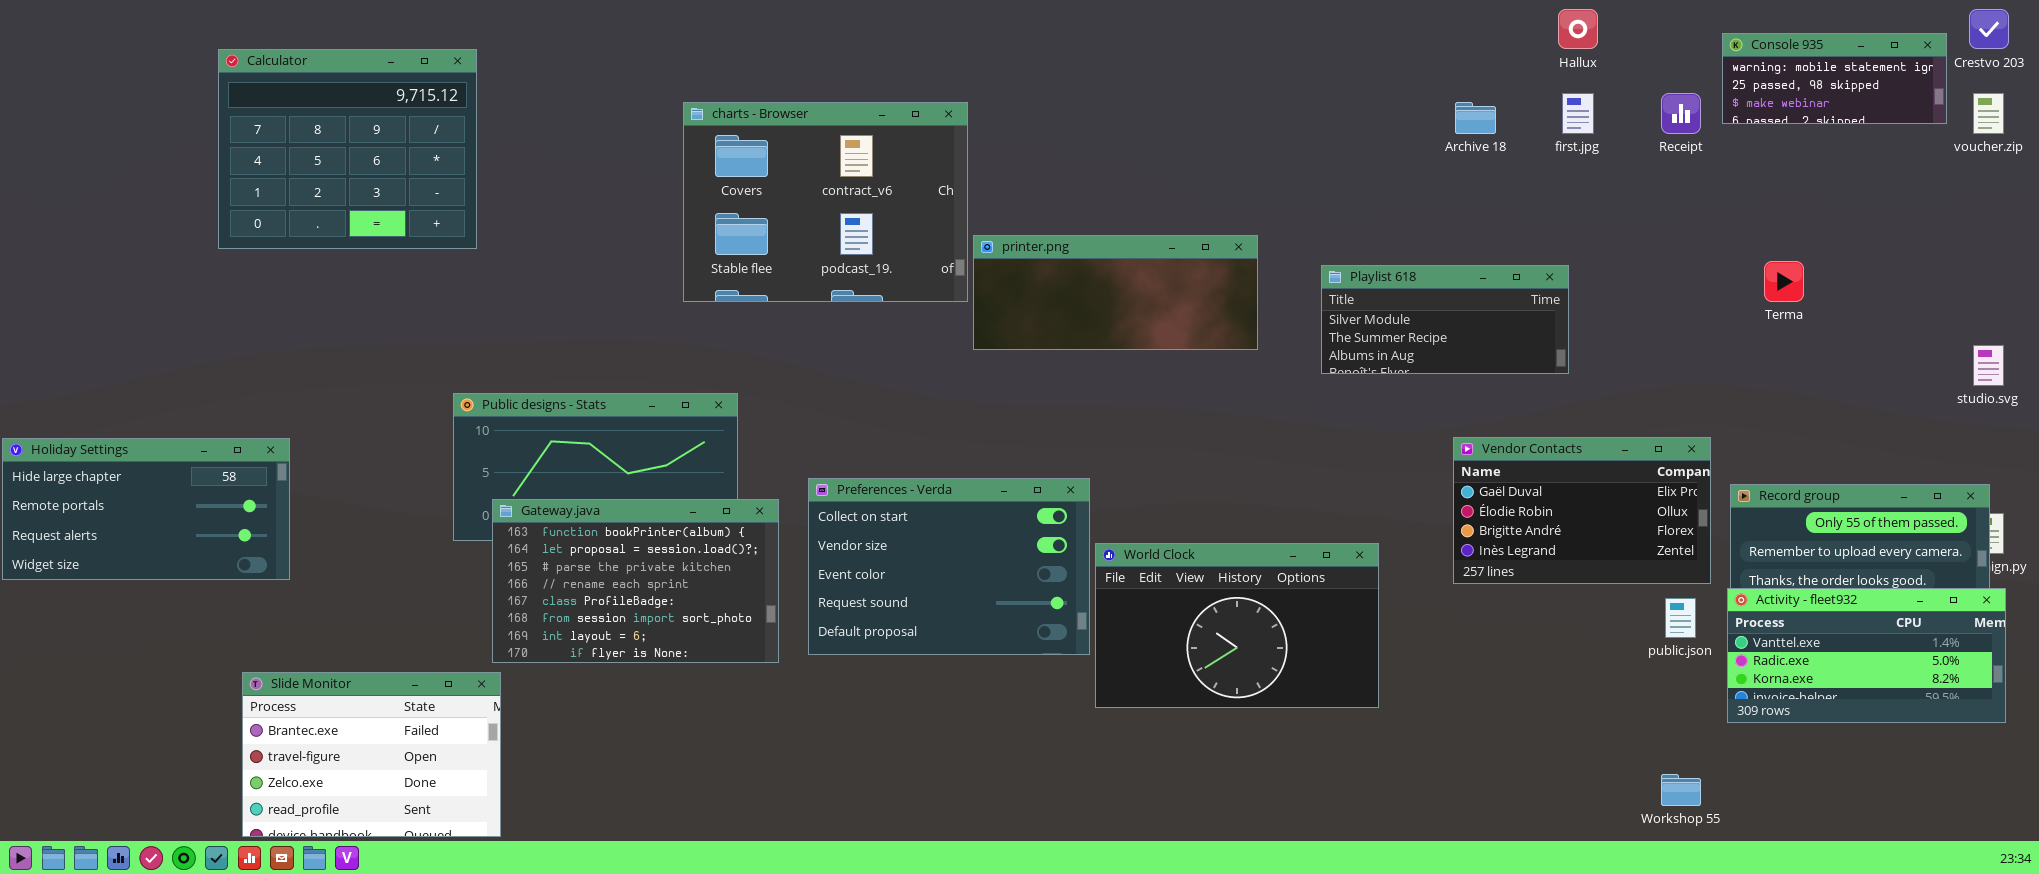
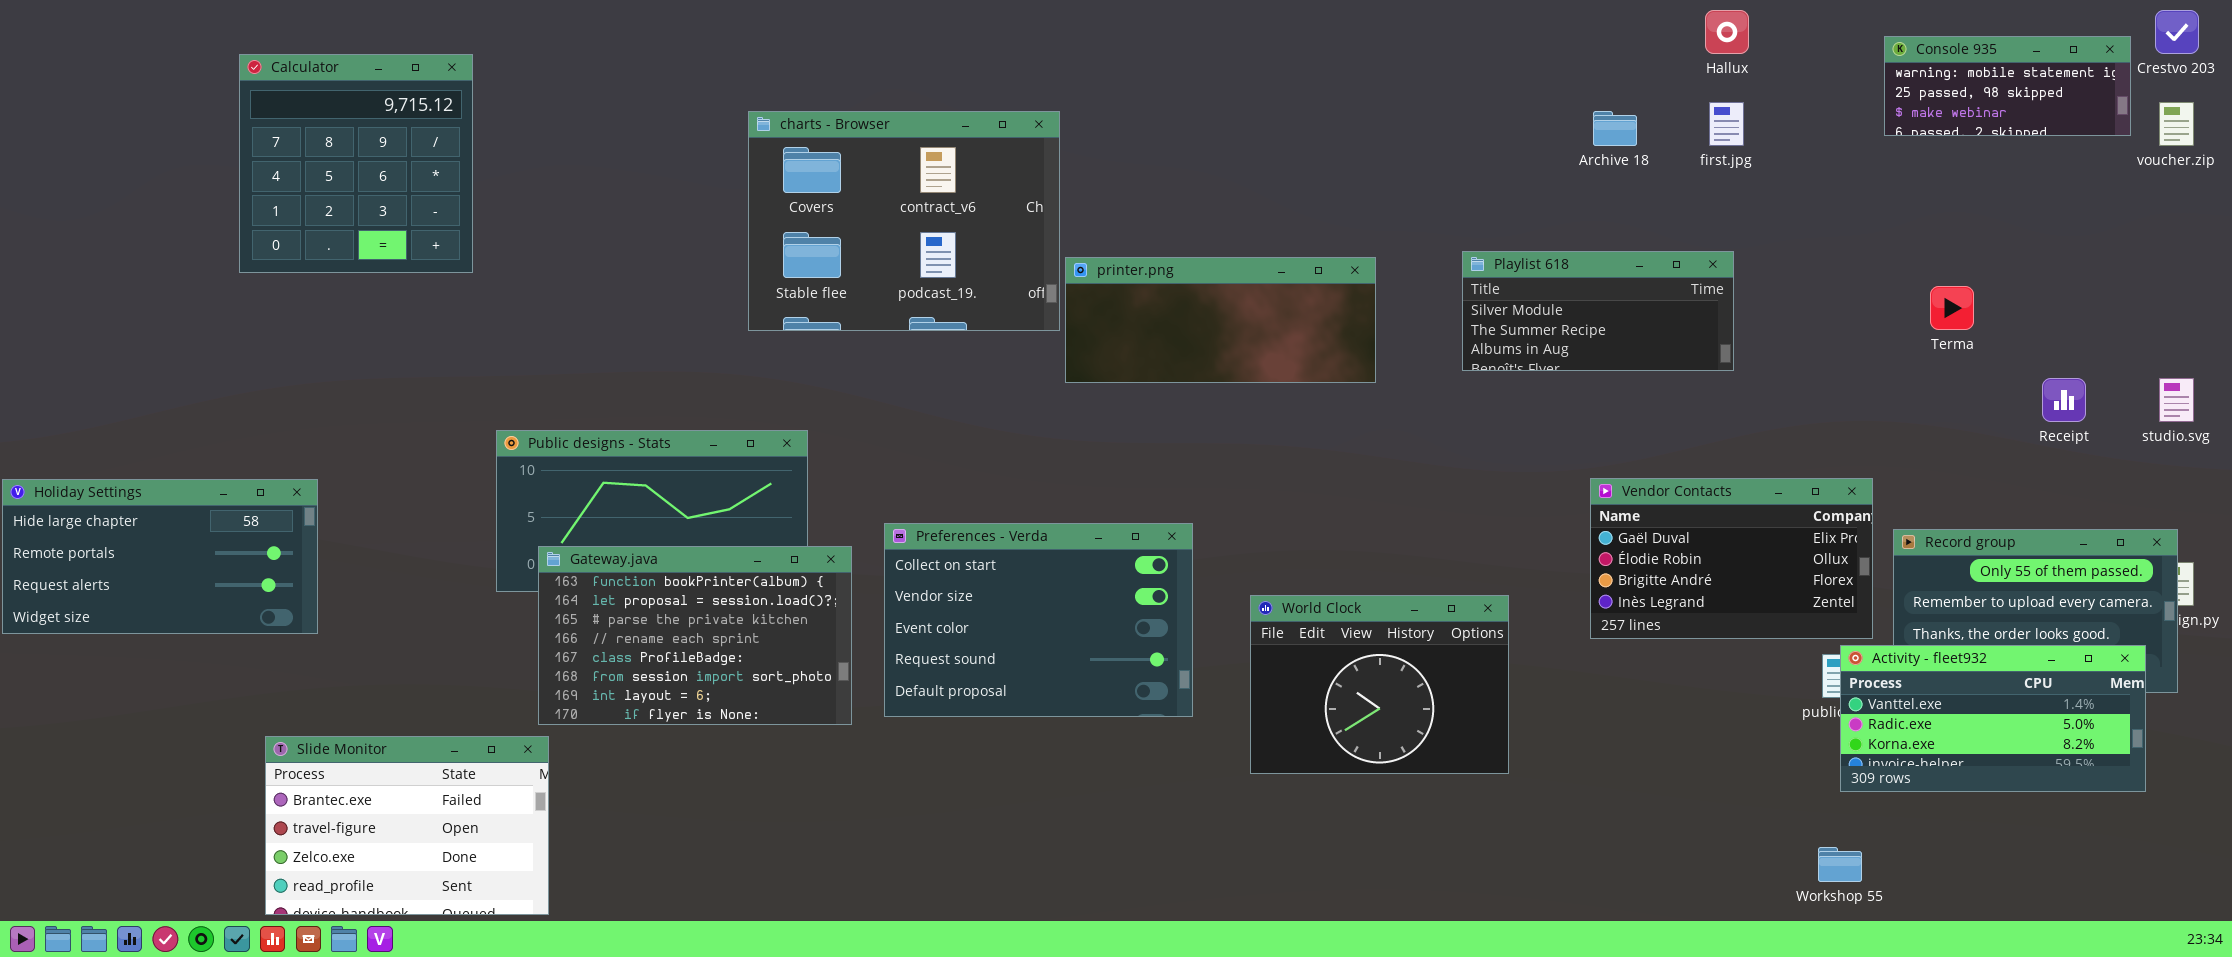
Calculator: [218,49,477,249] -> [239,54,473,273], resized
Receipt: [1661,93,1701,134] -> [2042,378,2086,422], moved
Playlist 618: [1321,265,1569,374] -> [1462,251,1734,371], moved
World Clock: [1095,543,1379,708] -> [1250,595,1509,774], resized
Activity - fleet932: [1727,588,2006,723] -> [1840,645,2146,792], moved

